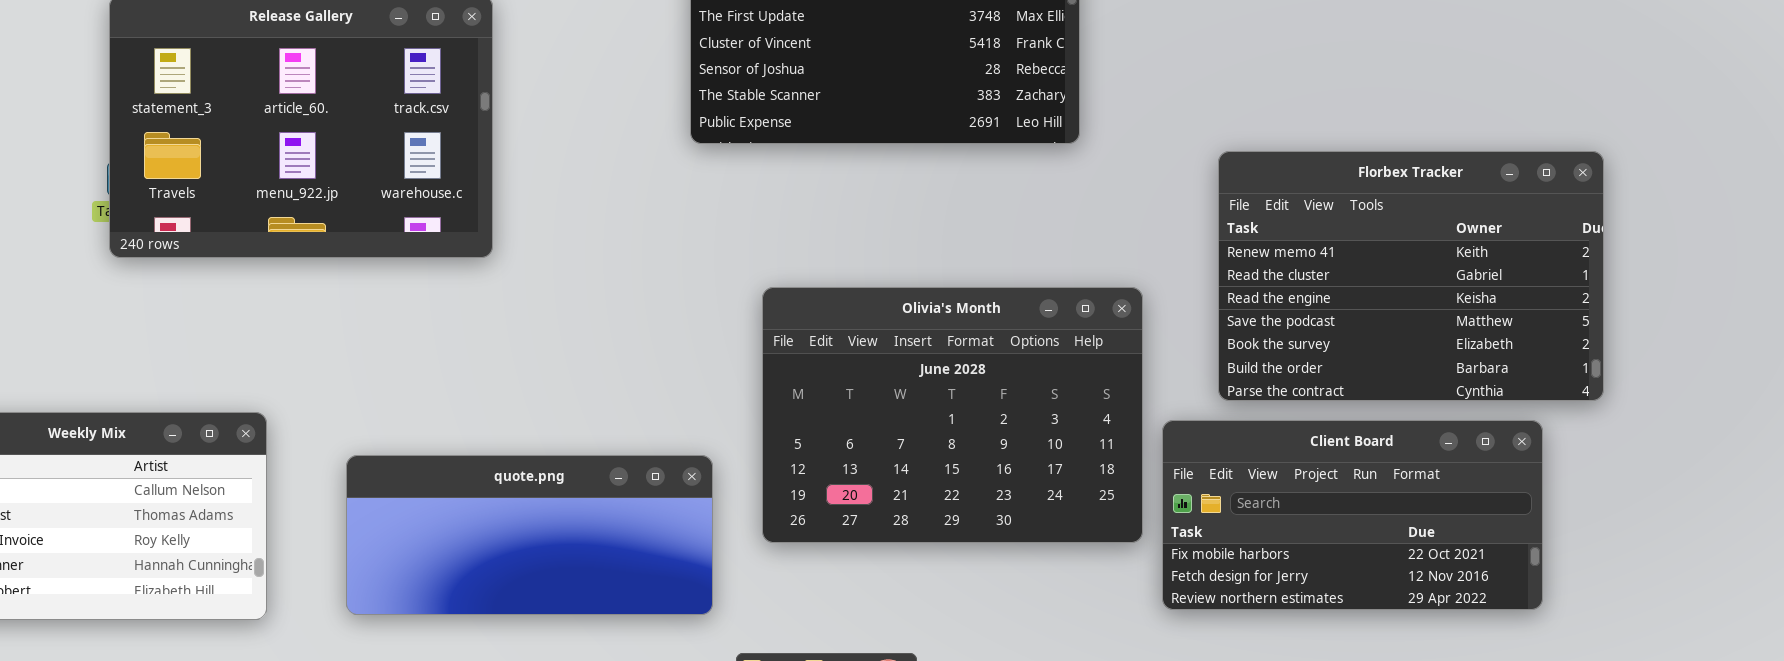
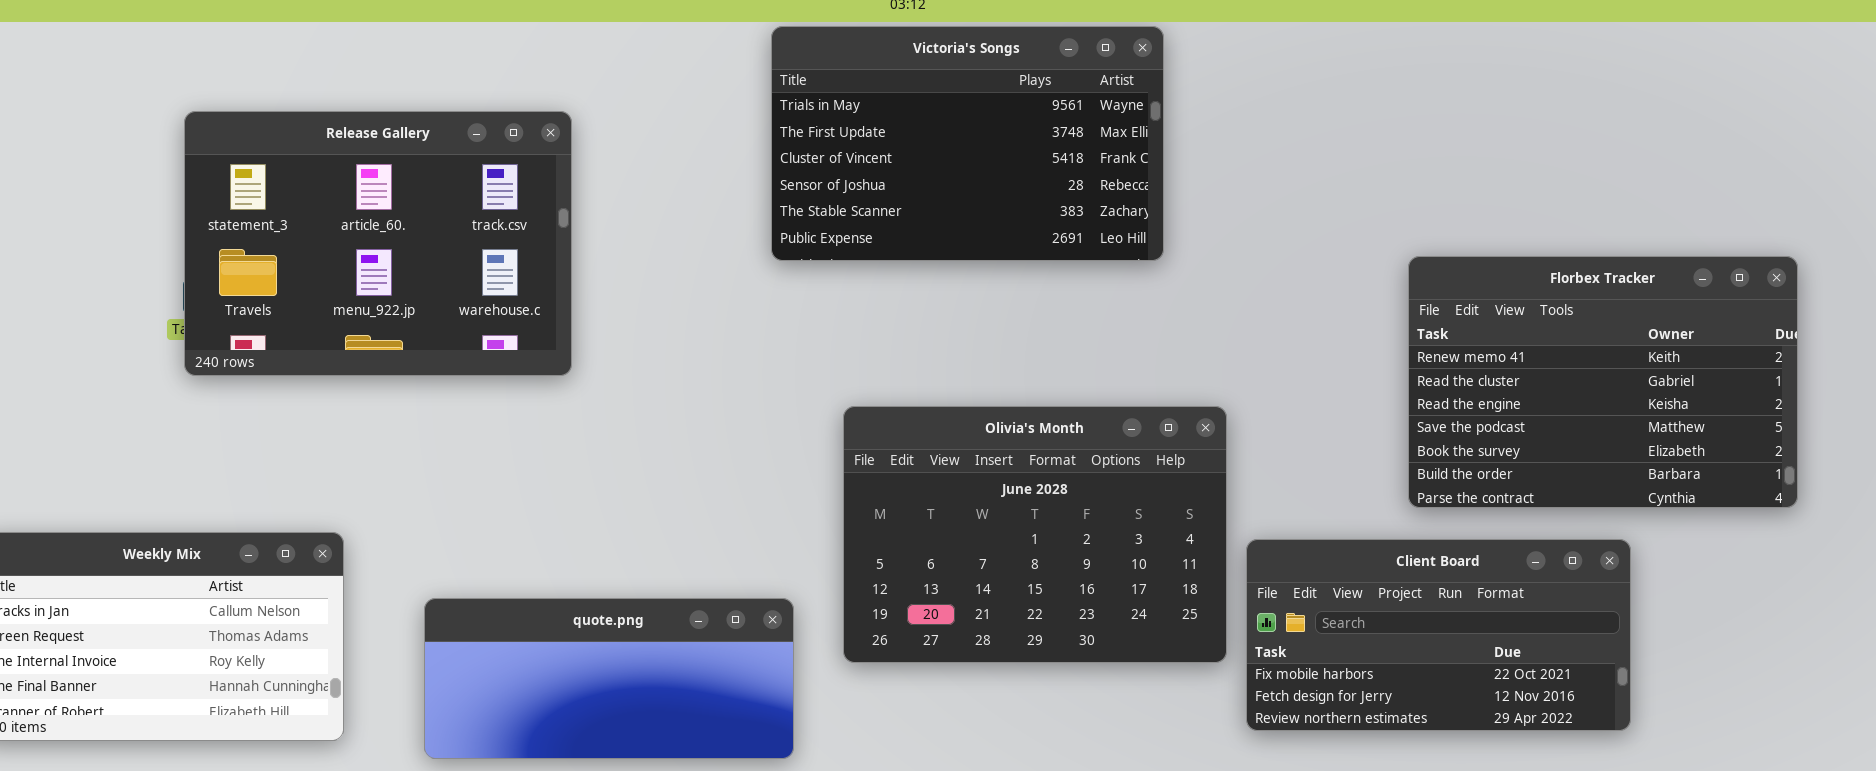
Florbex Tracker: [1218,151,1604,401] -> [1408,256,1798,508], moved
quote.png: [346,455,713,615] -> [424,598,794,759], moved

